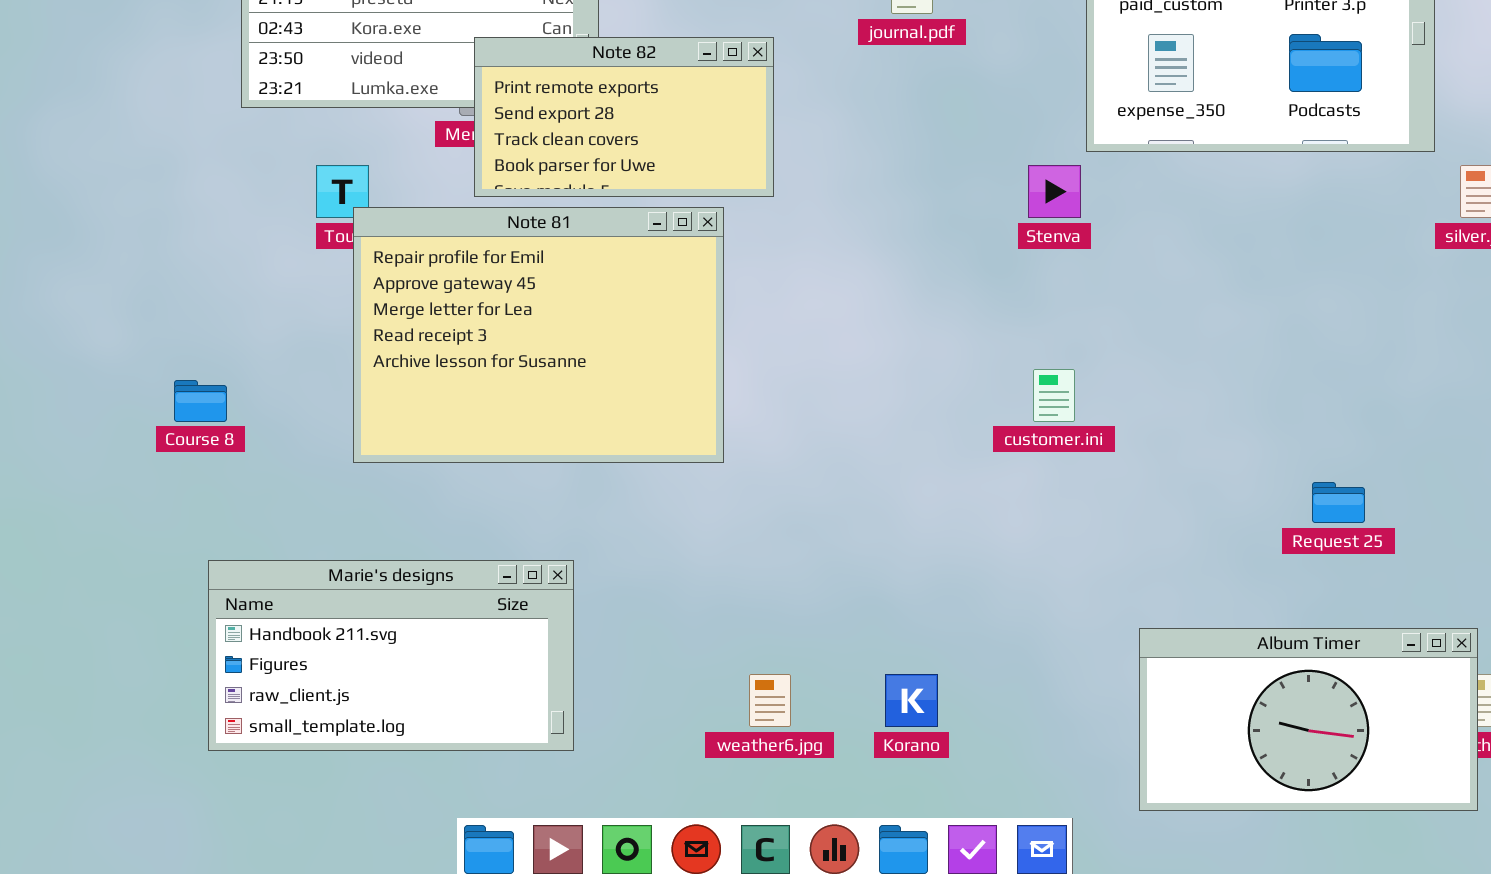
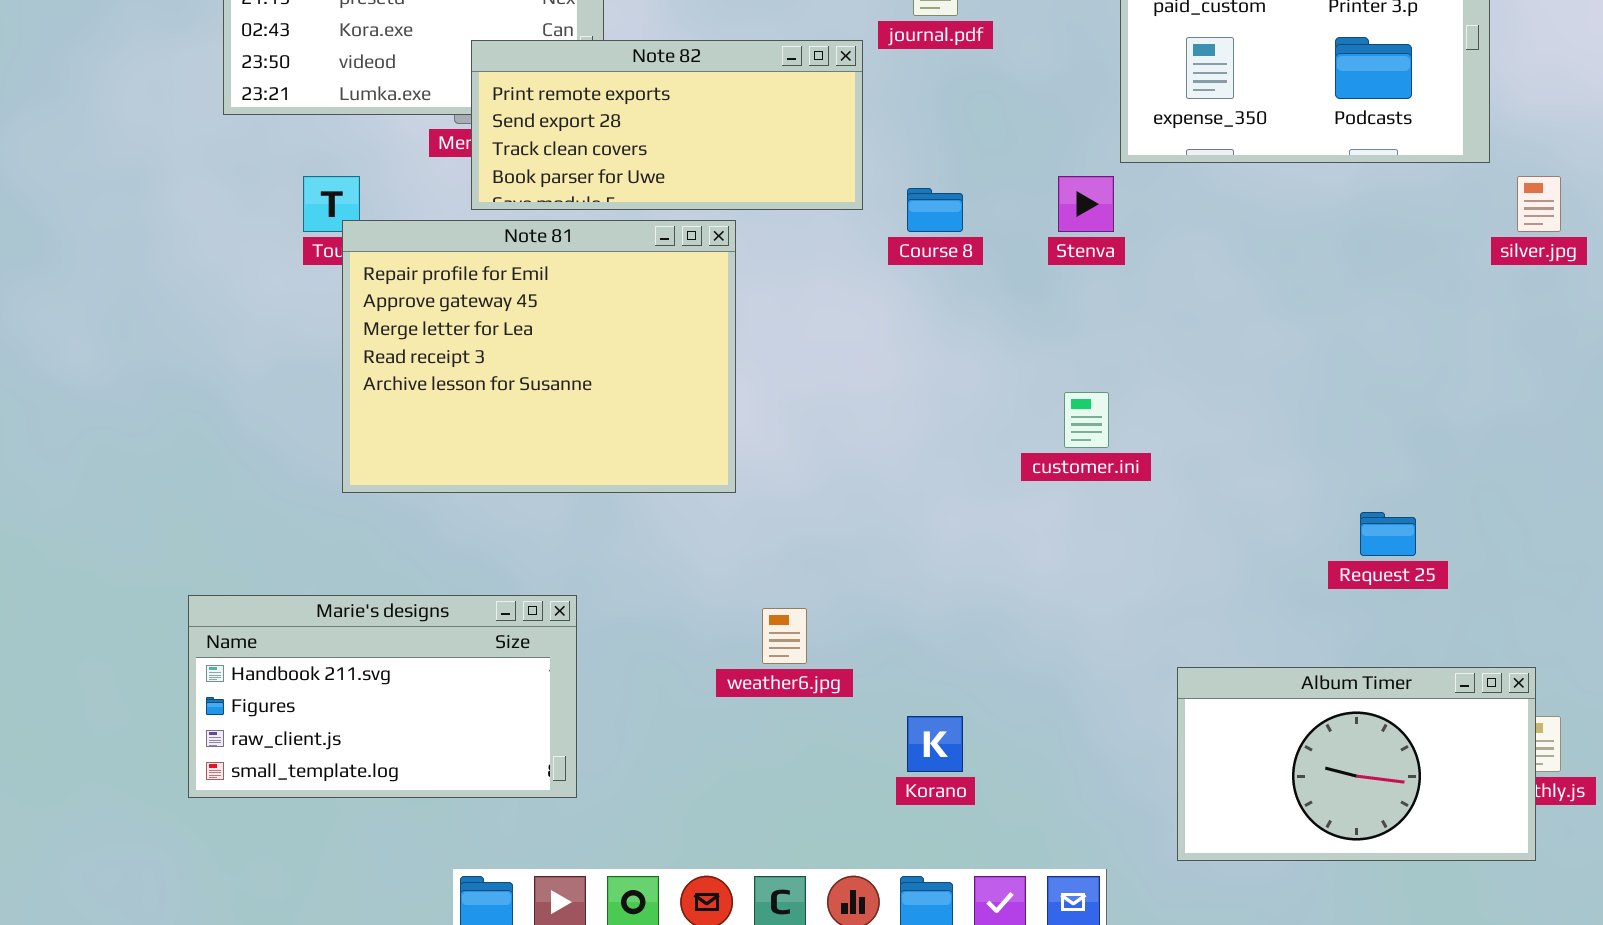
Note 82: [474,37,774,197] -> [471,40,863,210], resized
Course 8: [174,380,227,422] -> [907,188,963,232], moved
weather6.jpg: [749,674,791,727] -> [762,608,807,664], moved

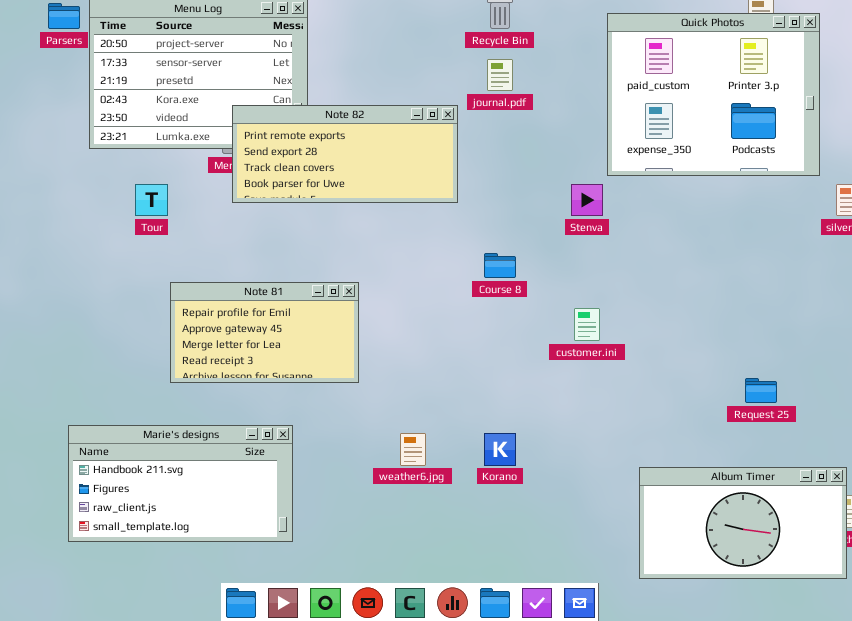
Course 8: [907,188,963,232] -> [484,253,516,278], moved
Note 81: [342,220,736,493] -> [170,282,359,383], moved, resized
Korano: [907,716,963,772] -> [484,433,516,466], moved

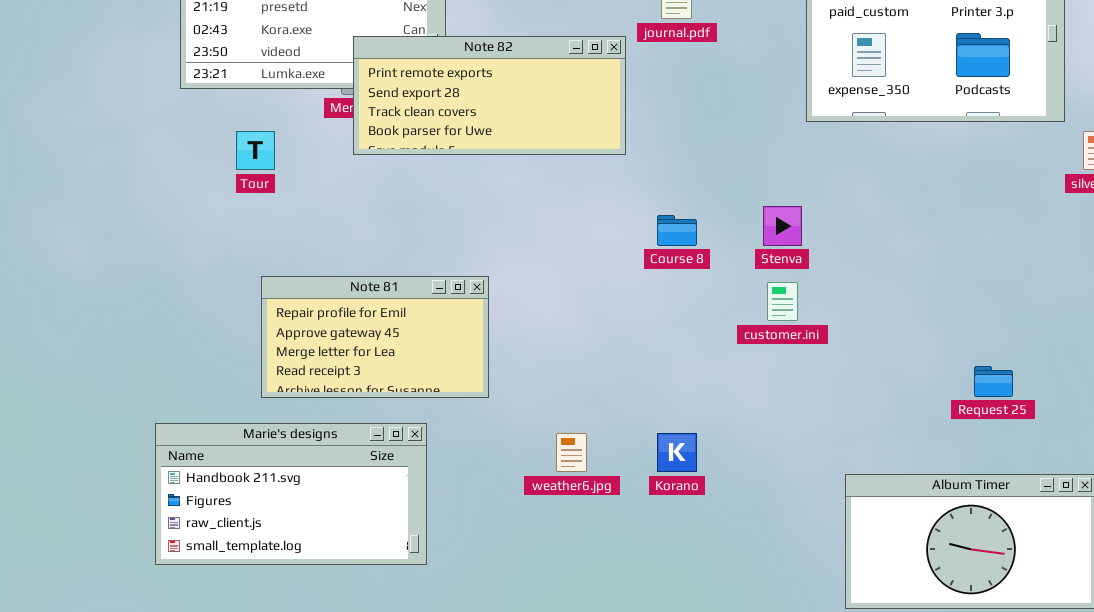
Stenva: [571,184,603,216] -> [763,206,802,246], moved
Note 81: [170,282,359,383] -> [261,276,489,398], moved

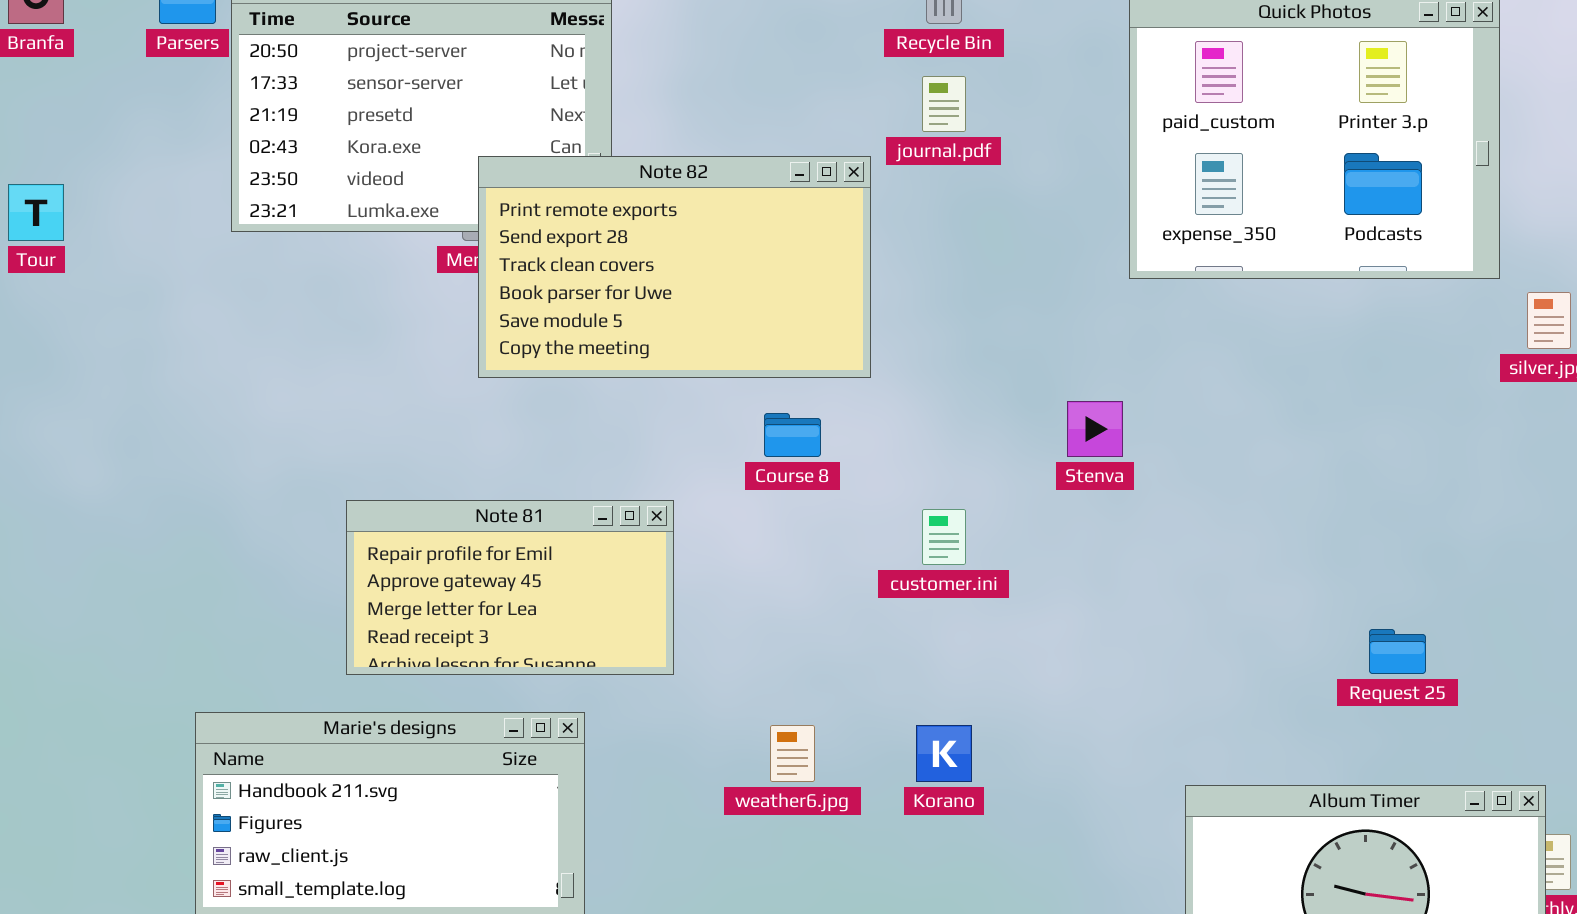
Note 82: [353,36,626,155] -> [478,156,871,378], resized
Tour: [236,131,275,170] -> [8,184,64,241], moved
Course 8: [657,215,697,246] -> [764,413,821,457], moved
customer.ini: [767,282,798,321] -> [922,509,966,565], moved

